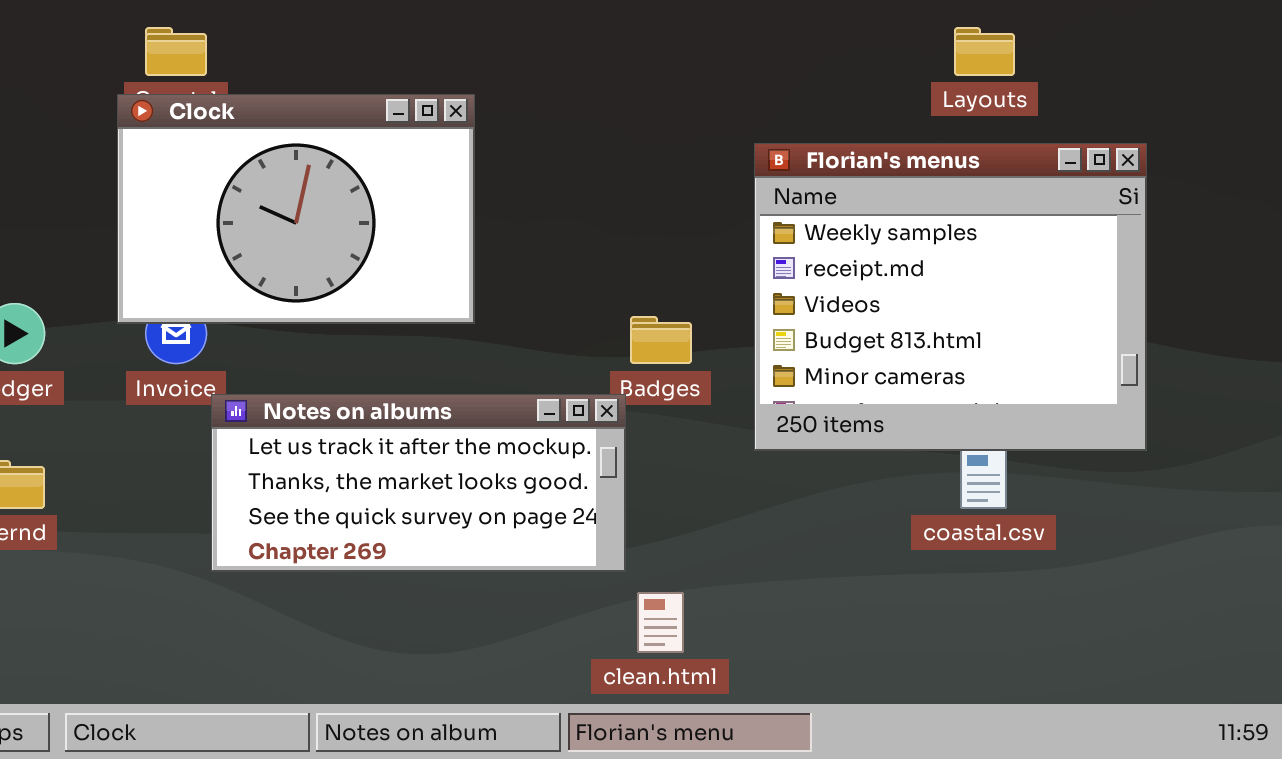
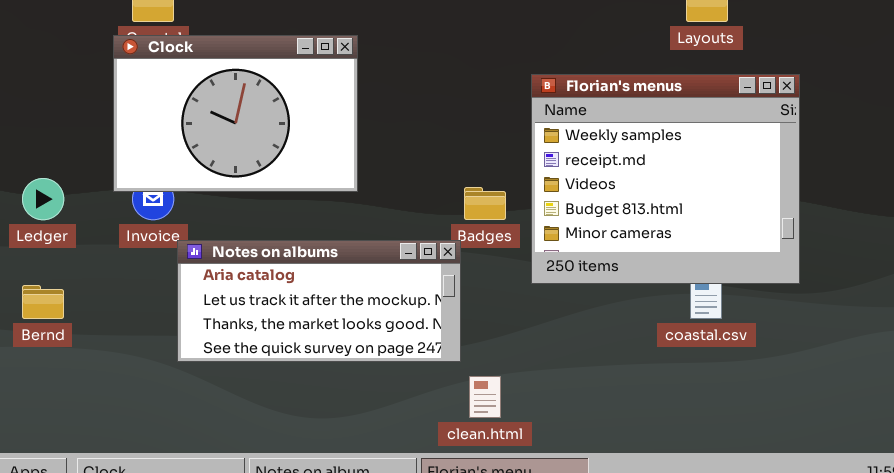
Florian's menus: [754,143,1147,451] -> [531,74,800,284], moved
Notes on albums: [211,394,626,572] -> [177,240,461,362], scrolled up 1 row

